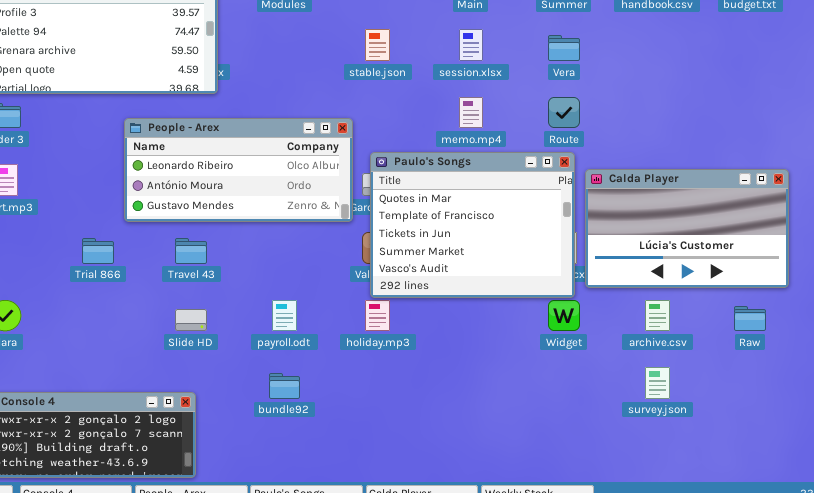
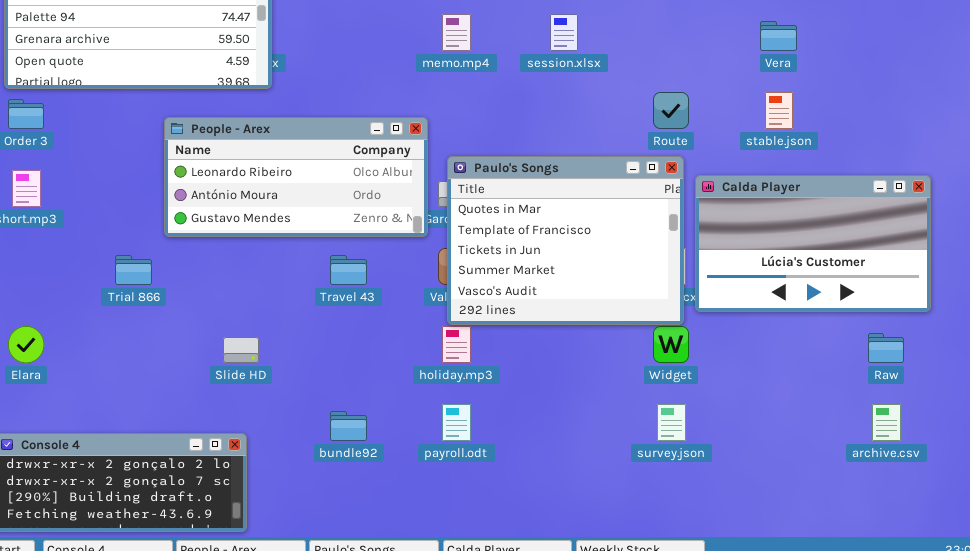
stable.json: [365,29,390,61] -> [765,92,793,129], moved
Vera: [548,35,580,61] -> [760,21,797,51], moved
memo.mp4: [459,97,483,128] -> [442,14,471,51], moved
Travel 43: [175,238,207,264] -> [330,255,367,285], moved
payroll.odt: [272,300,297,331] -> [442,404,471,441], moved
archive.csv: [645,300,670,331] -> [872,404,901,441], moved
survey.json: [645,367,670,399] -> [657,404,686,441], moved

